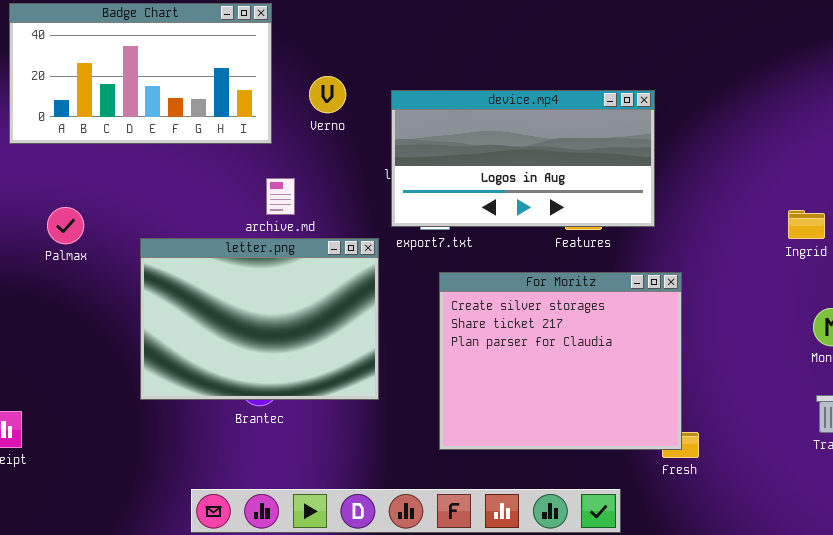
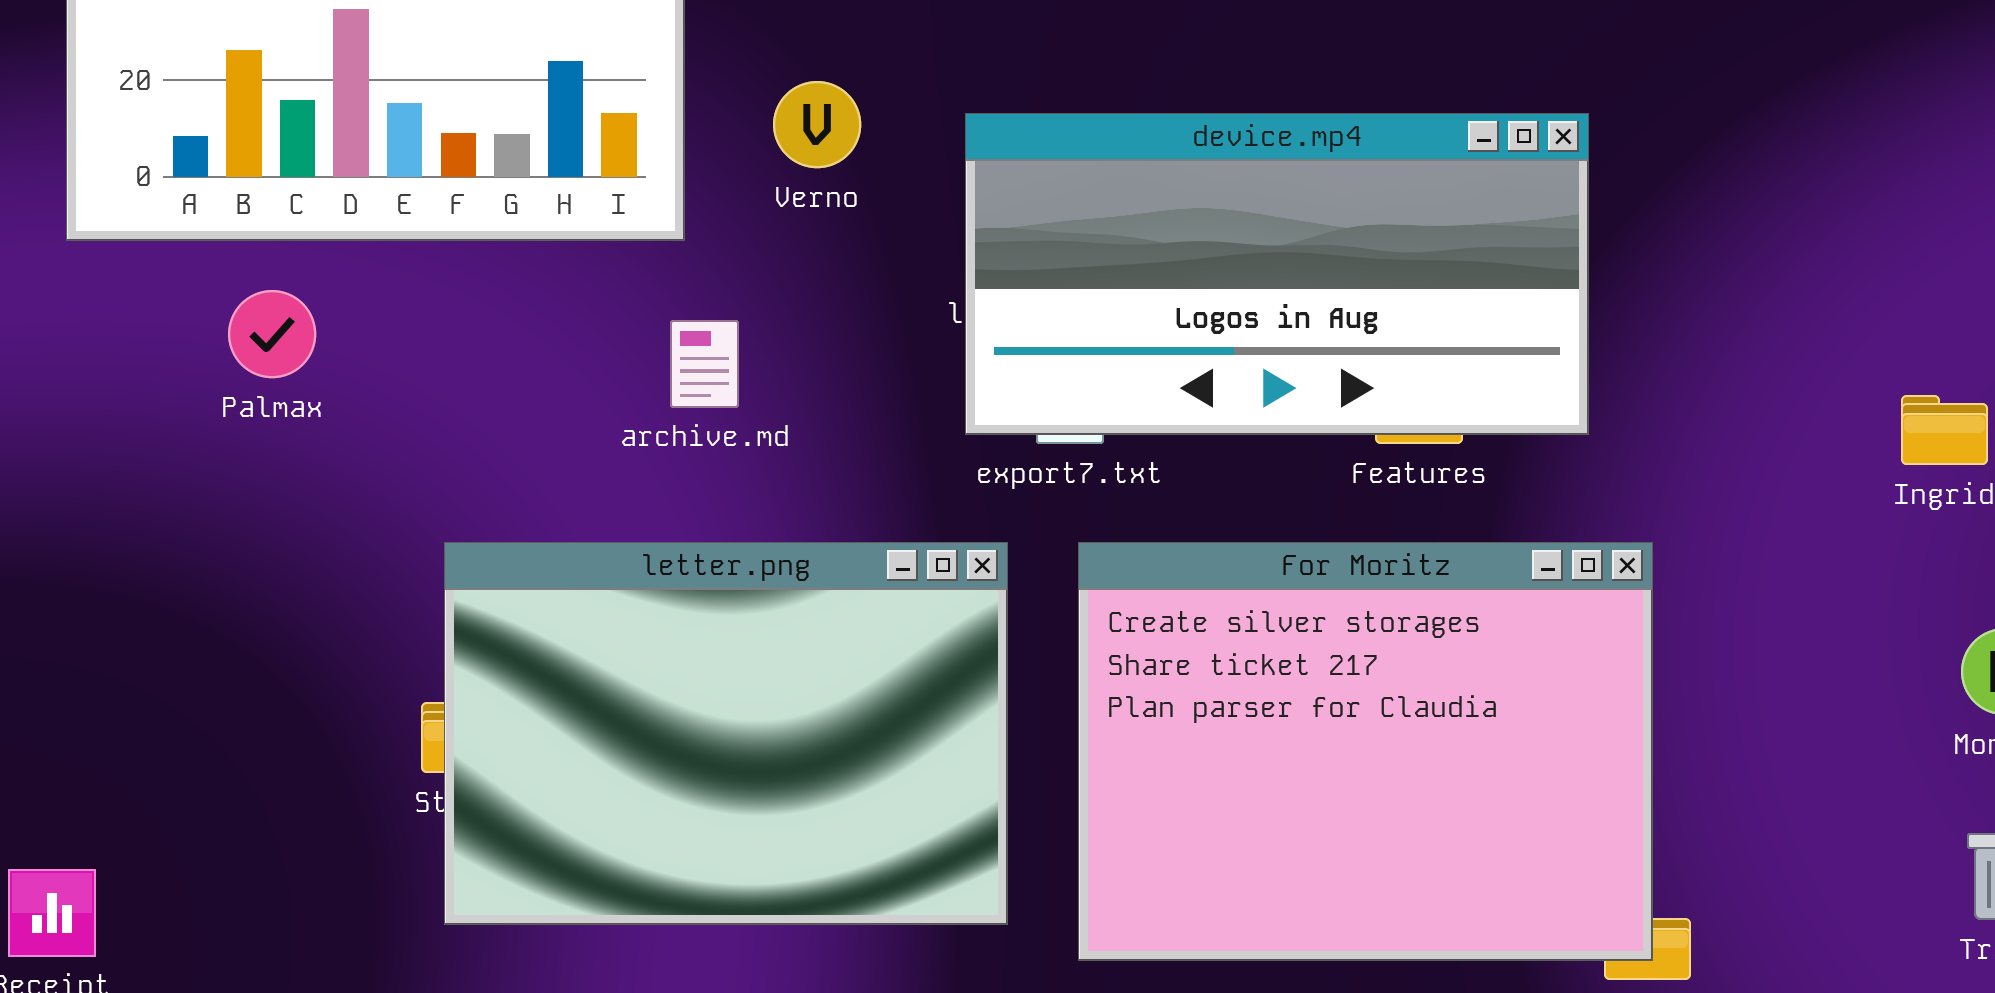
Palmax: [47,207,84,244] -> [228,290,316,378], moved
letter.png: [140,238,379,400] -> [444,542,1008,925], moved

